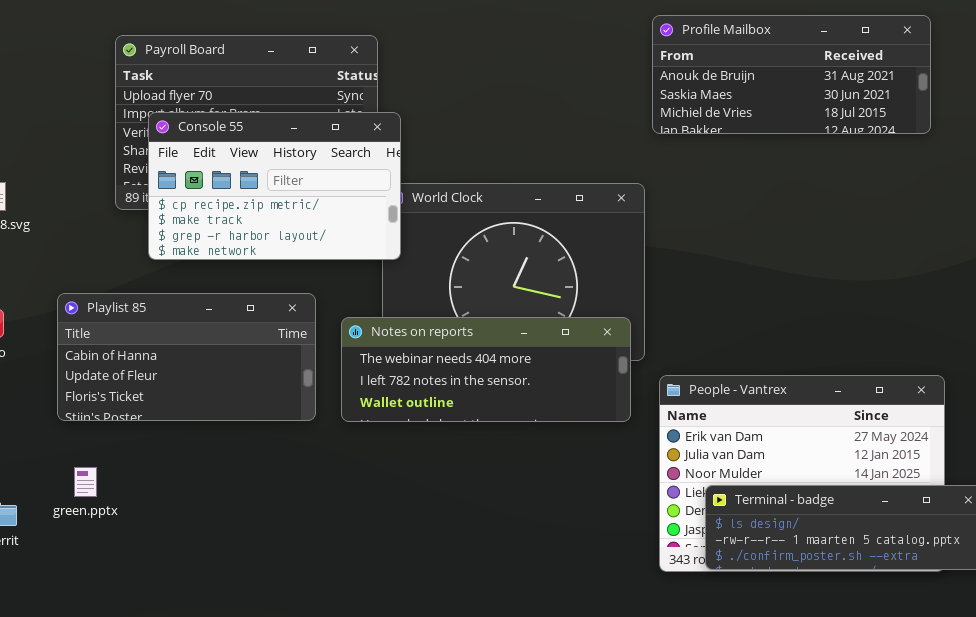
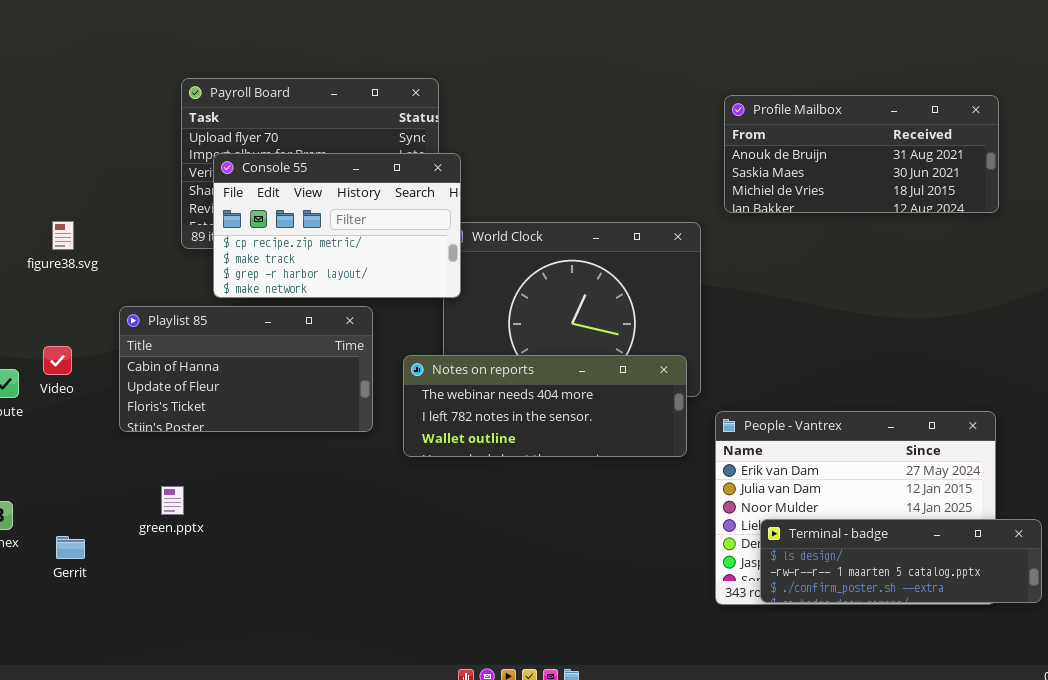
Profile Mailbox: [652,15,931,134] -> [724,95,999,213], moved
Playlist 85: [57,293,316,421] -> [119,306,373,432], moved
green.pptx: [74,467,97,497] -> [161,486,184,515], moved

